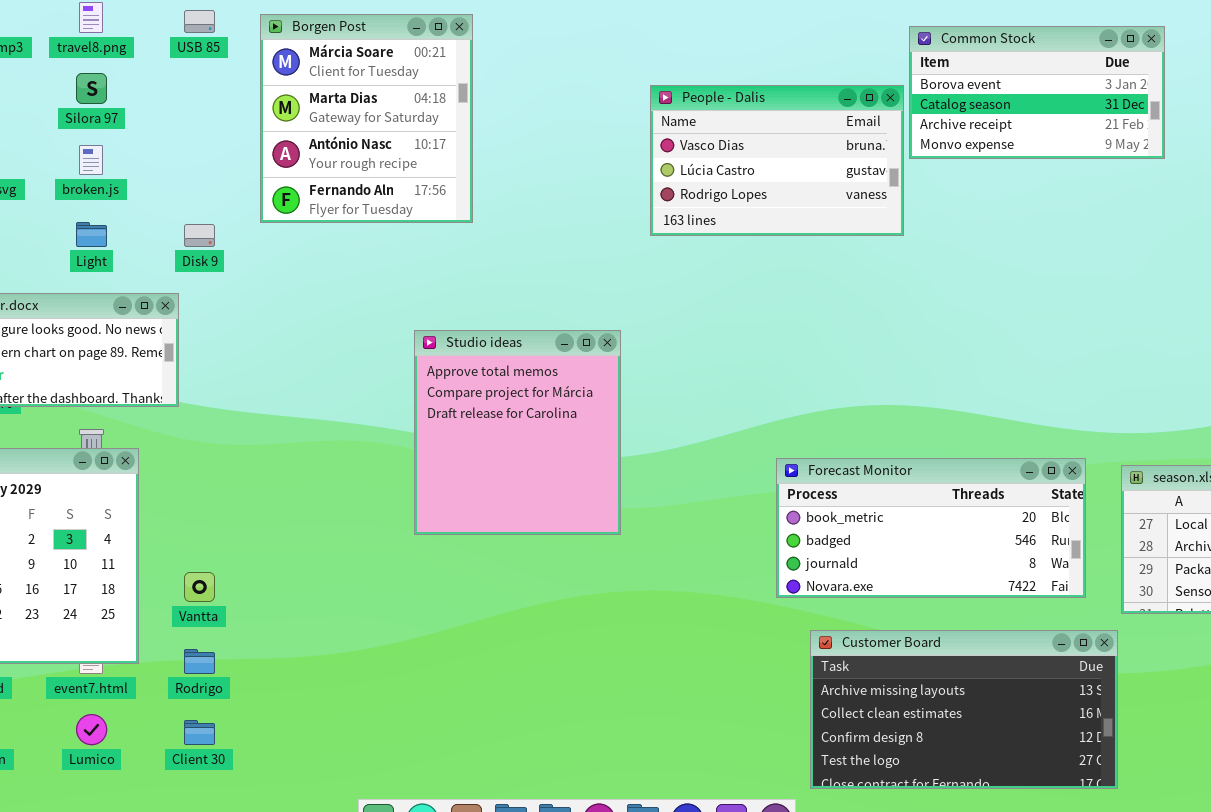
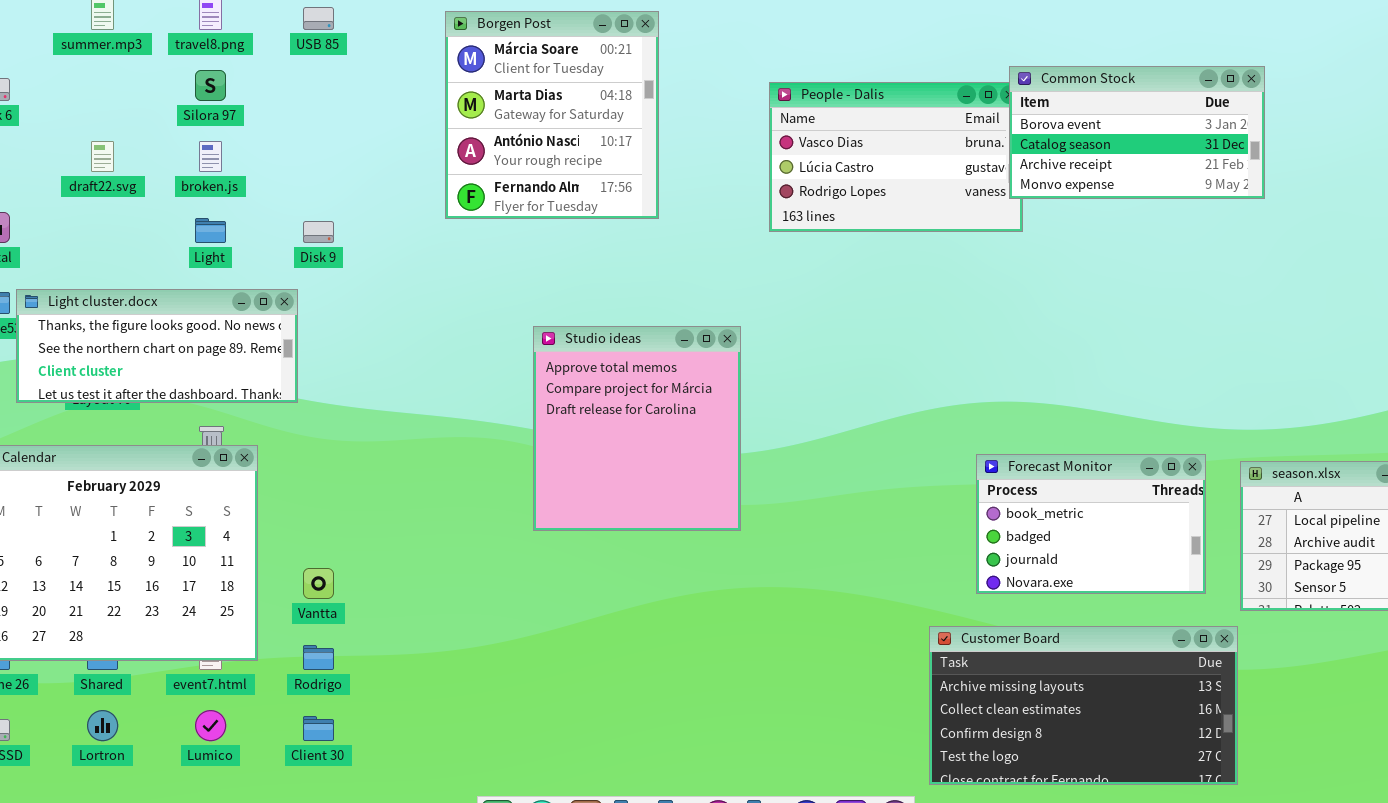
Borgen Post: [260,14,473,223] -> [445,11,659,219], moved
Common Stock: [909,26,1165,159] -> [1009,66,1265,199], moved
Forecast Monitor: [776,458,1086,598] -> [976,454,1206,594], resized

